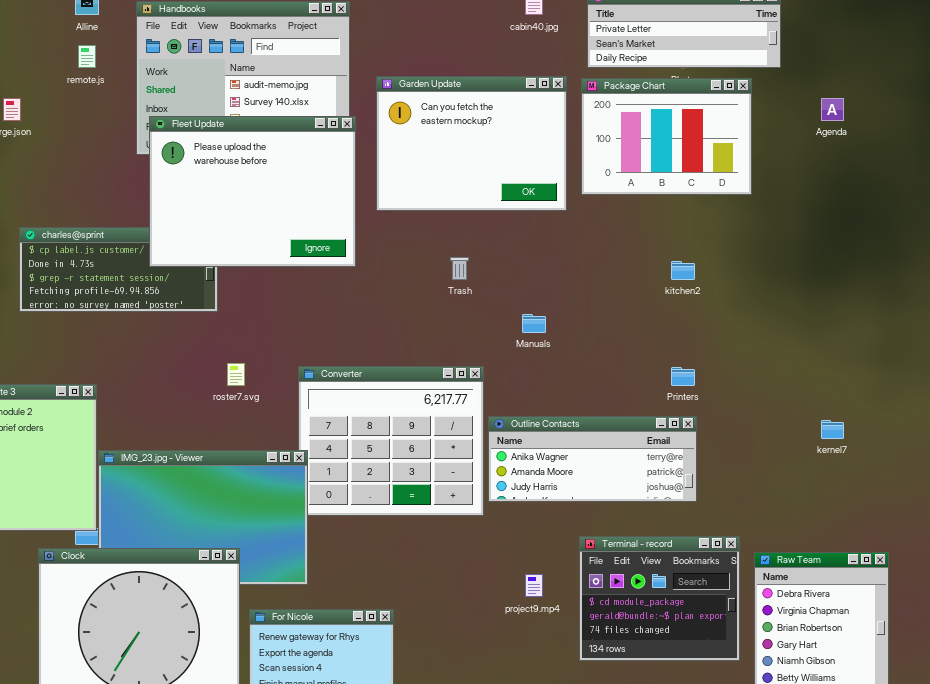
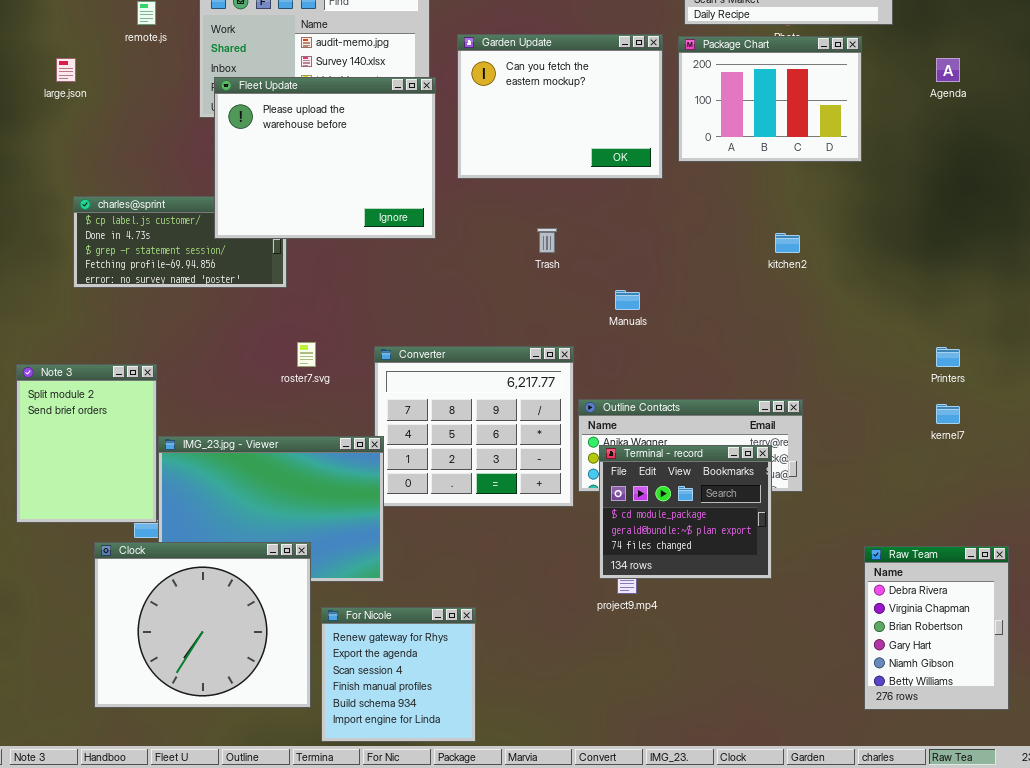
Printers: [671,367,695,386] -> [936,347,960,367], moved
Terminal - record: [579,536,740,661] -> [599,445,772,579], moved

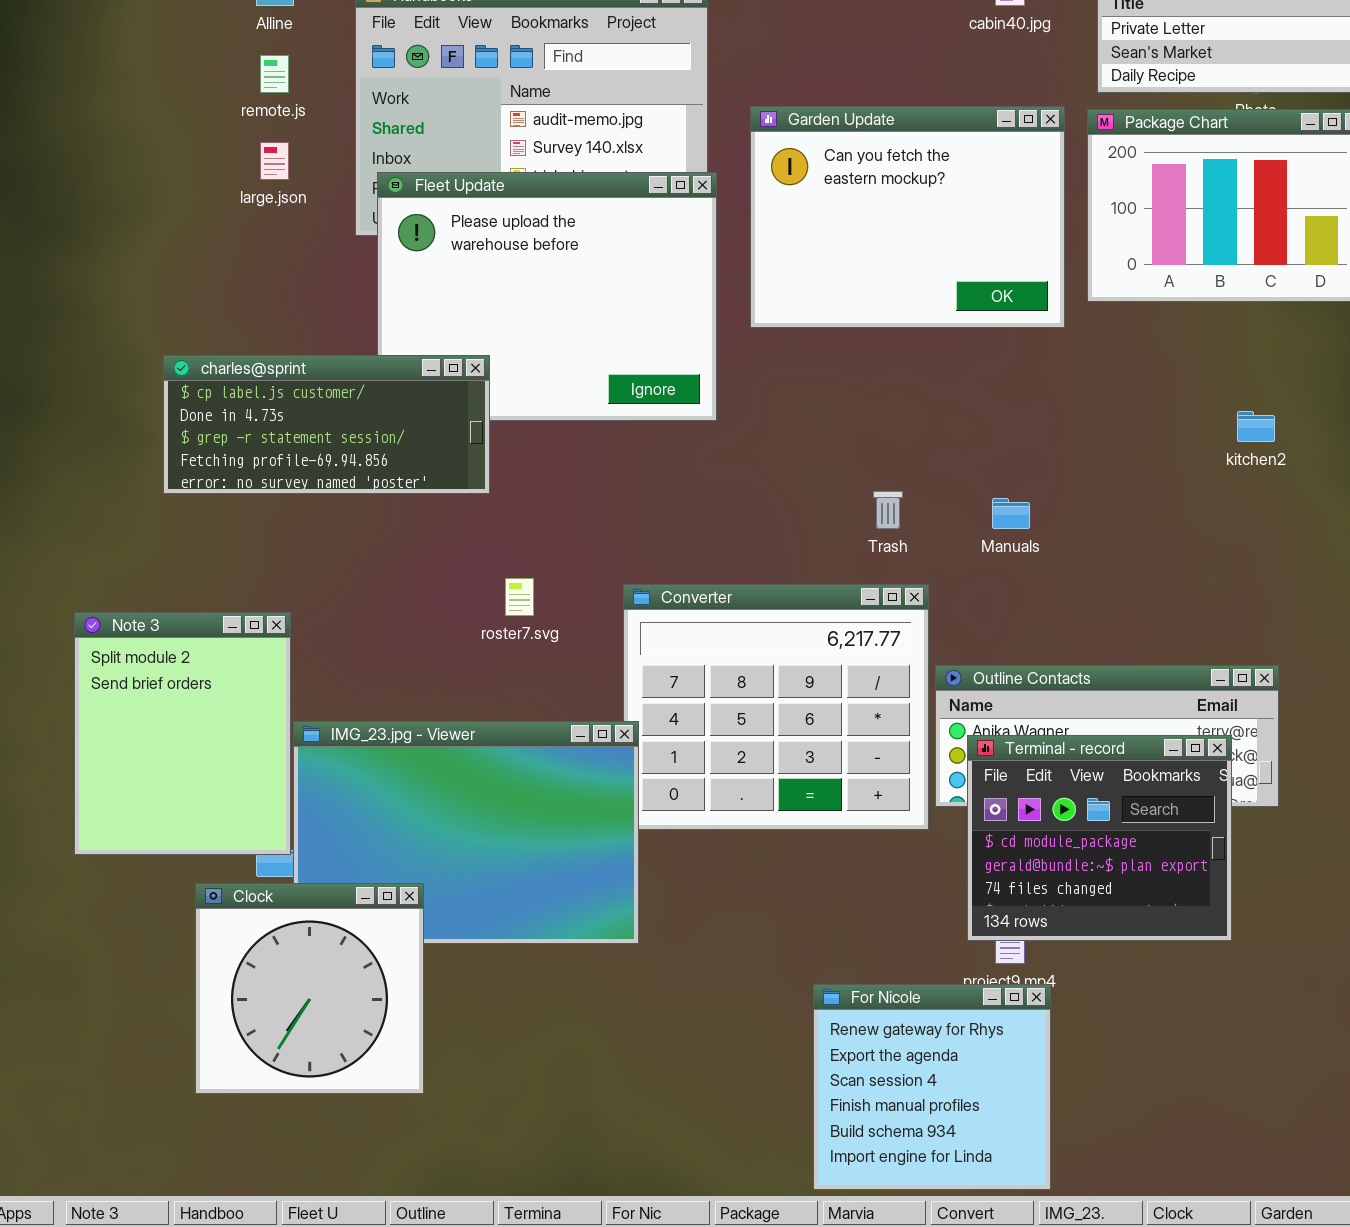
large.json: [56,58,76,82] -> [260,142,289,180], moved
charles@sprint: [73,196,287,288] -> [163,355,490,494], raised
Trash: [537,228,557,253] -> [873,491,903,529], moved
Clock: [94,542,311,708] -> [195,883,424,1094], resized
For Nicole: [321,607,476,742] -> [813,984,1051,1190], moved

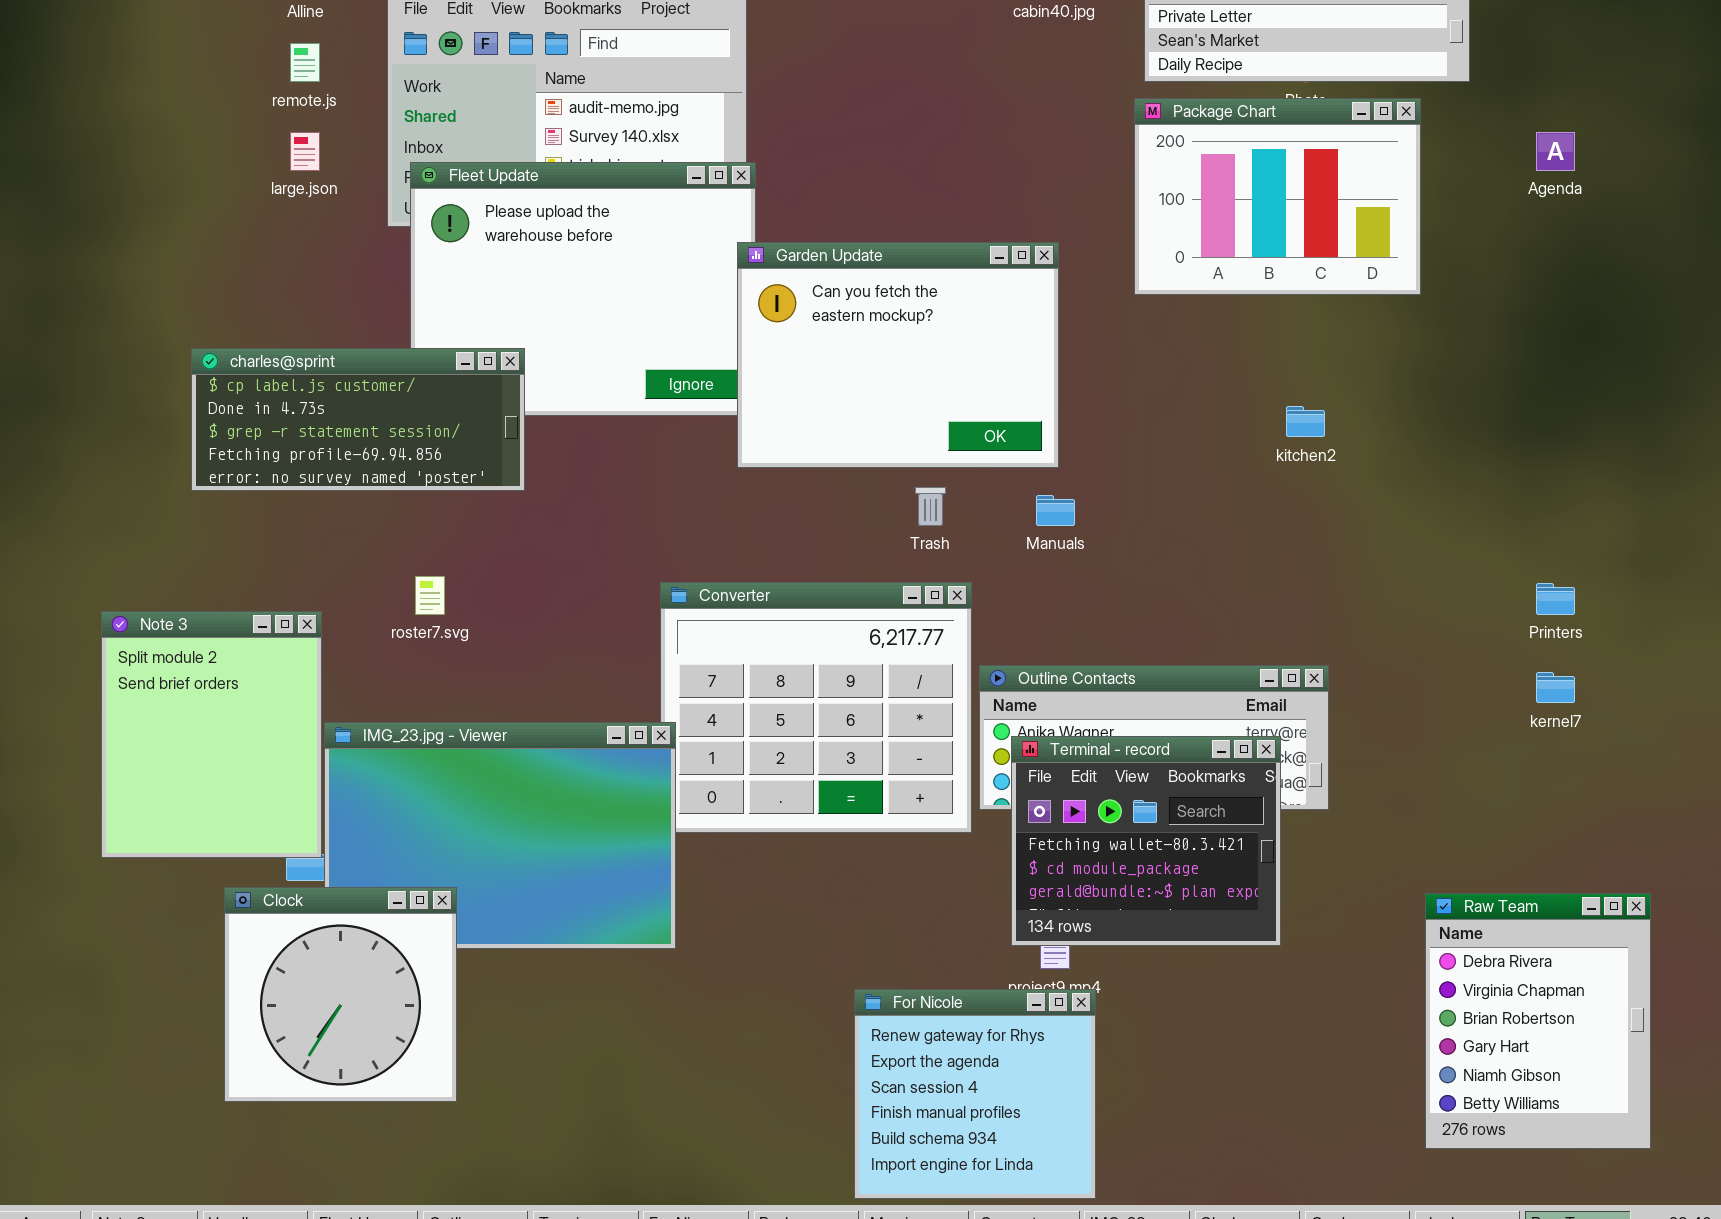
Garden Update: [750,106,1065,328] -> [737,242,1059,468], moved
roster7.svg: [505,578,534,616] -> [415,576,445,615], moved
Terminal - record: [967,735,1232,941] -> [1011,736,1281,946], scrolled up 1 row

